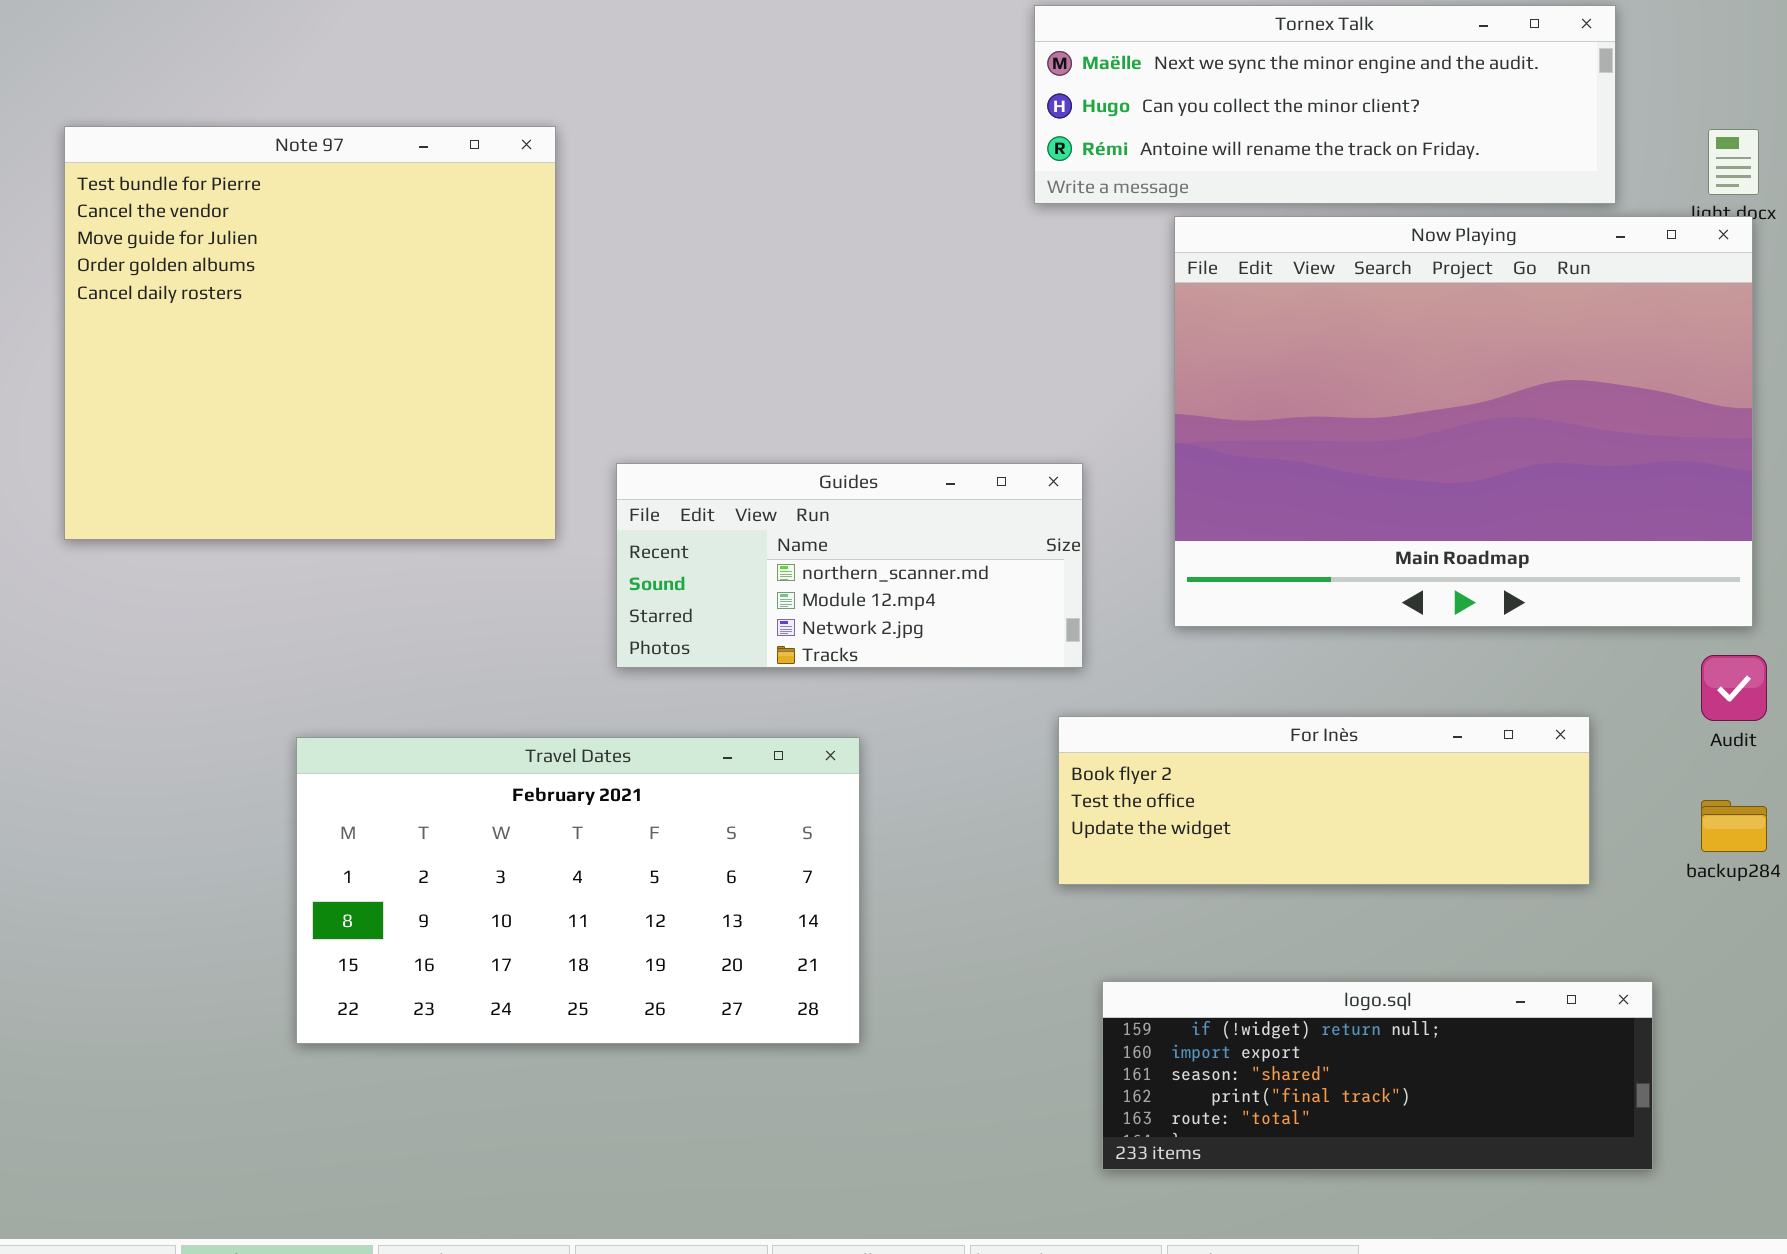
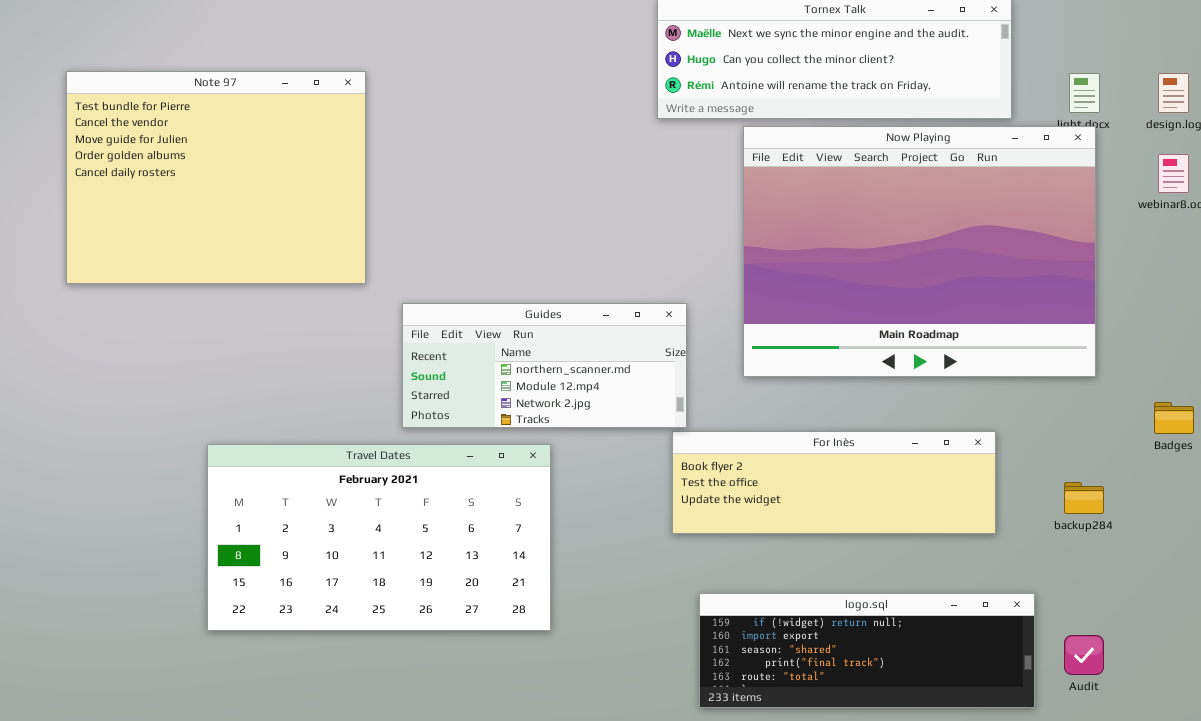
Note 97: [64,126,556,540] -> [66,71,366,284], resized
Guides: [616,463,1083,668] -> [402,303,687,428], moved
Audit: [1701,655,1767,721] -> [1064,635,1104,675], moved

